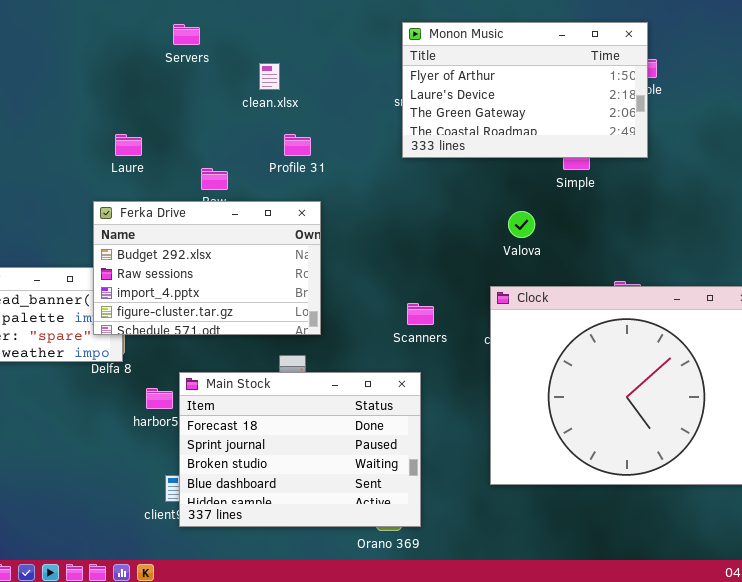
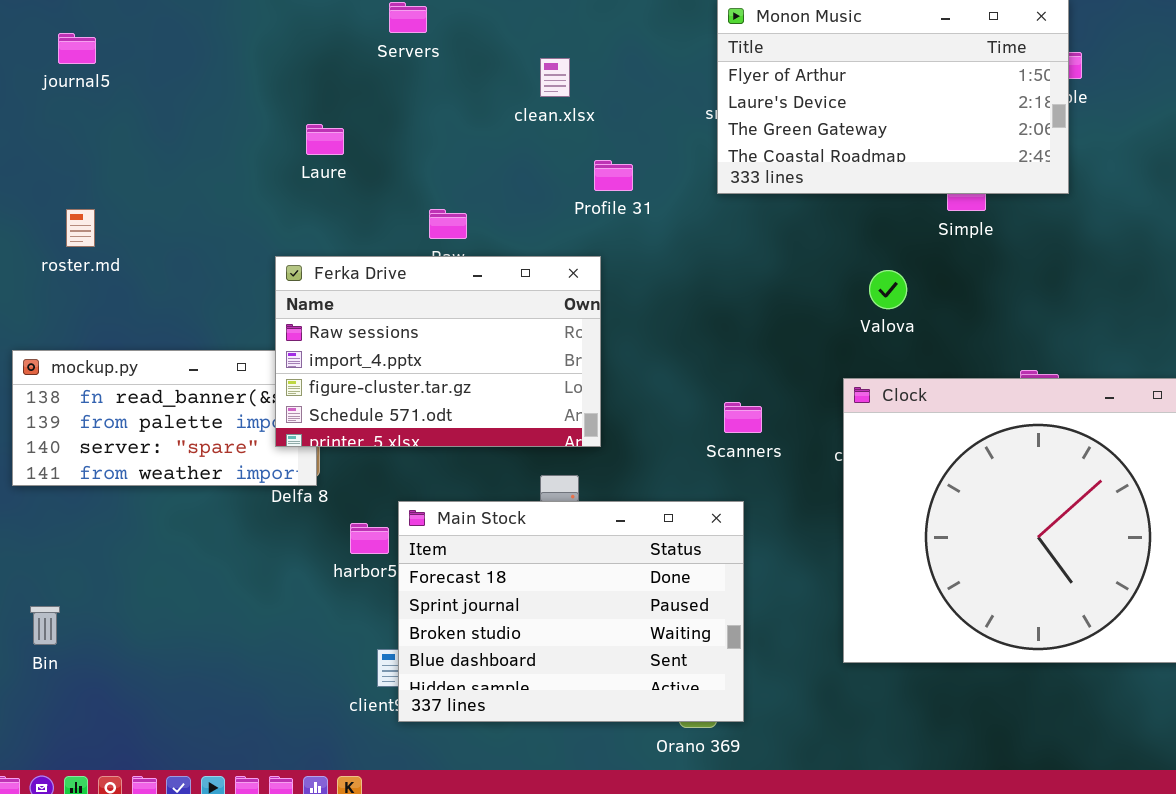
clean.xlsx: [259,63,280,90] -> [540,58,570,97], moved
Laure: [115,134,142,156] -> [306,124,344,155], moved
Profile 31: [284,134,311,156] -> [594,160,633,191], moved
Ferka Drive: [93,201,321,335] -> [275,256,601,447], scrolled down 1 row

